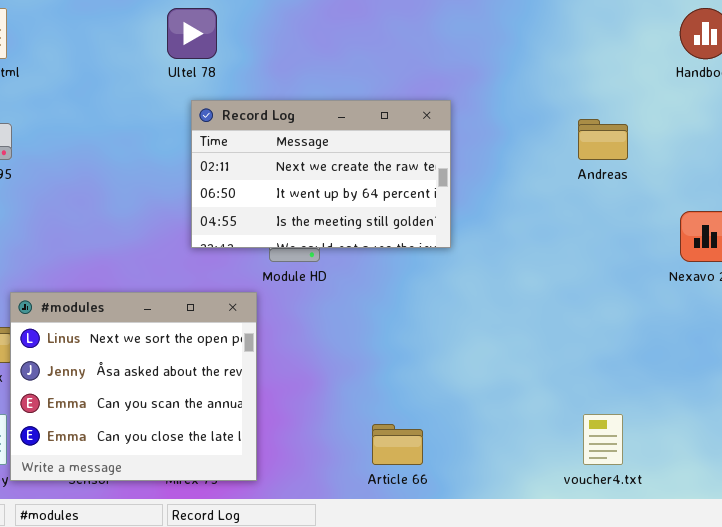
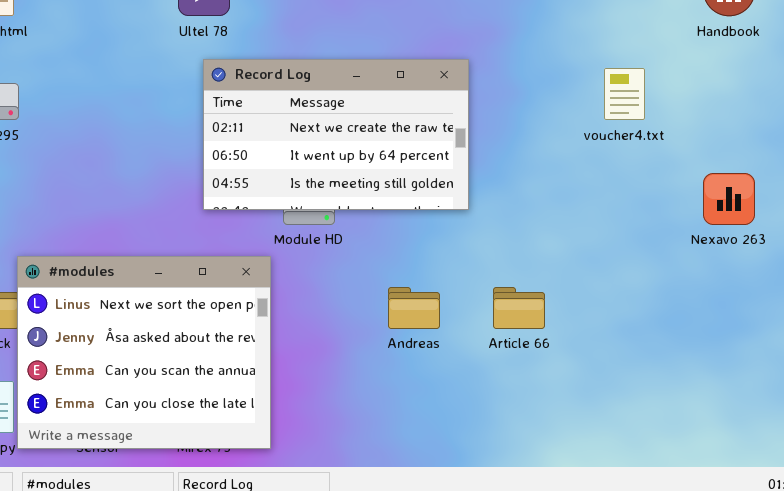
Andreas: [578,119,628,160] -> [388,287,440,329], moved
voucher4.txt: [583,414,623,465] -> [604,68,645,120], moved
Article 66: [372,424,423,465] -> [493,287,545,329], moved

